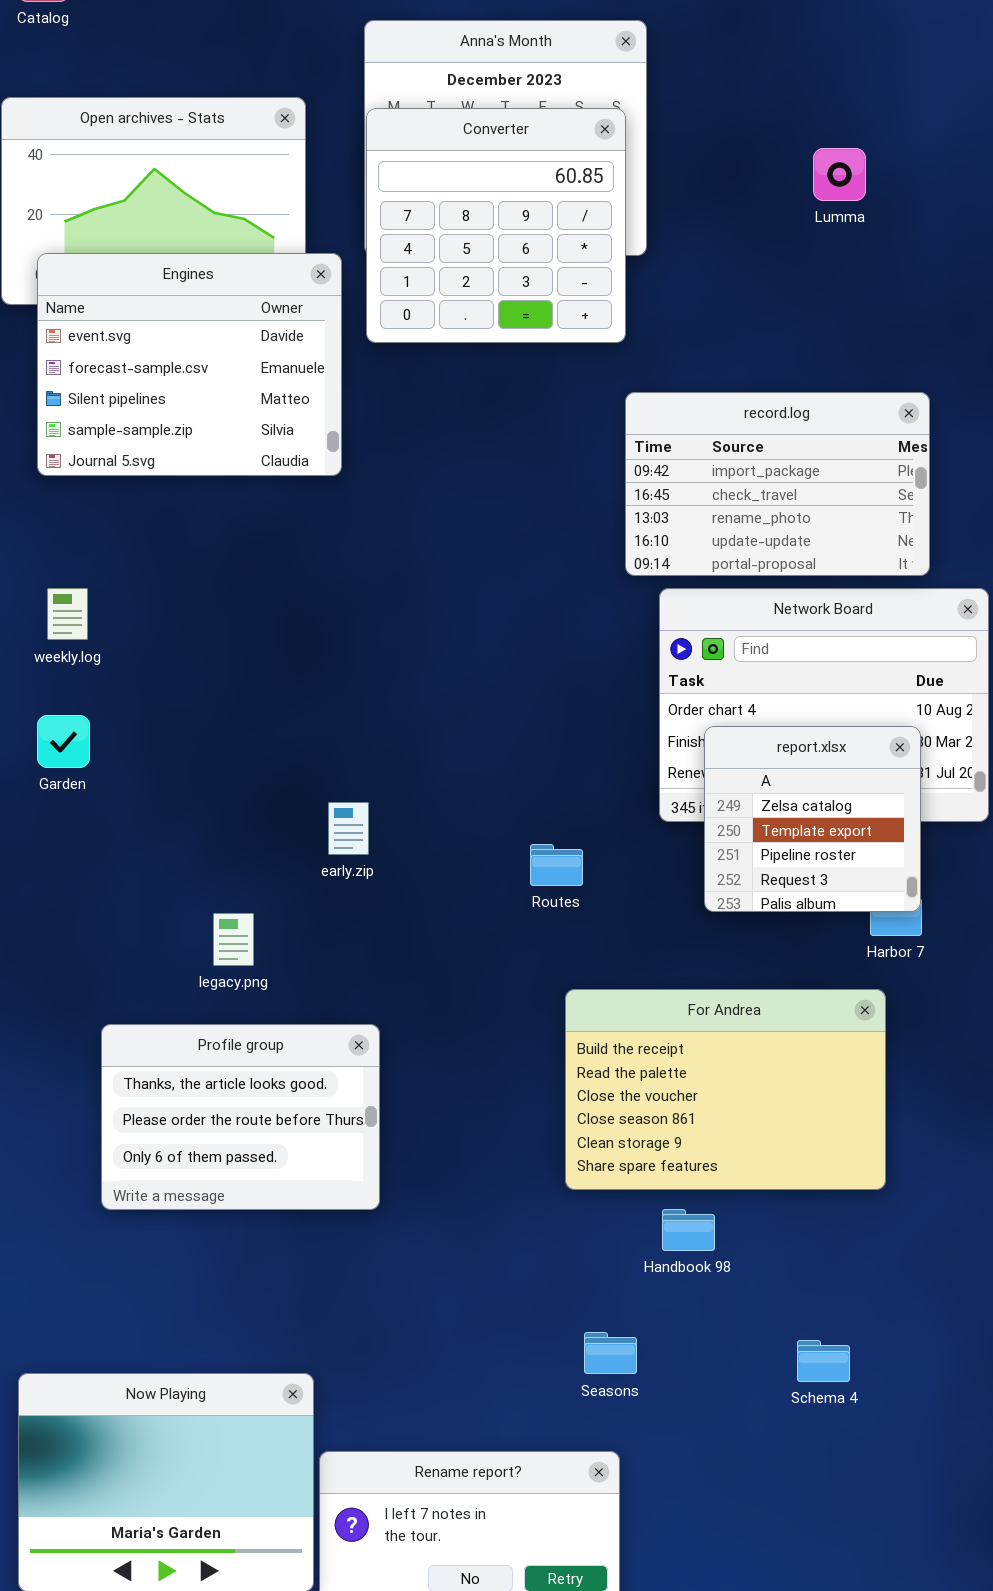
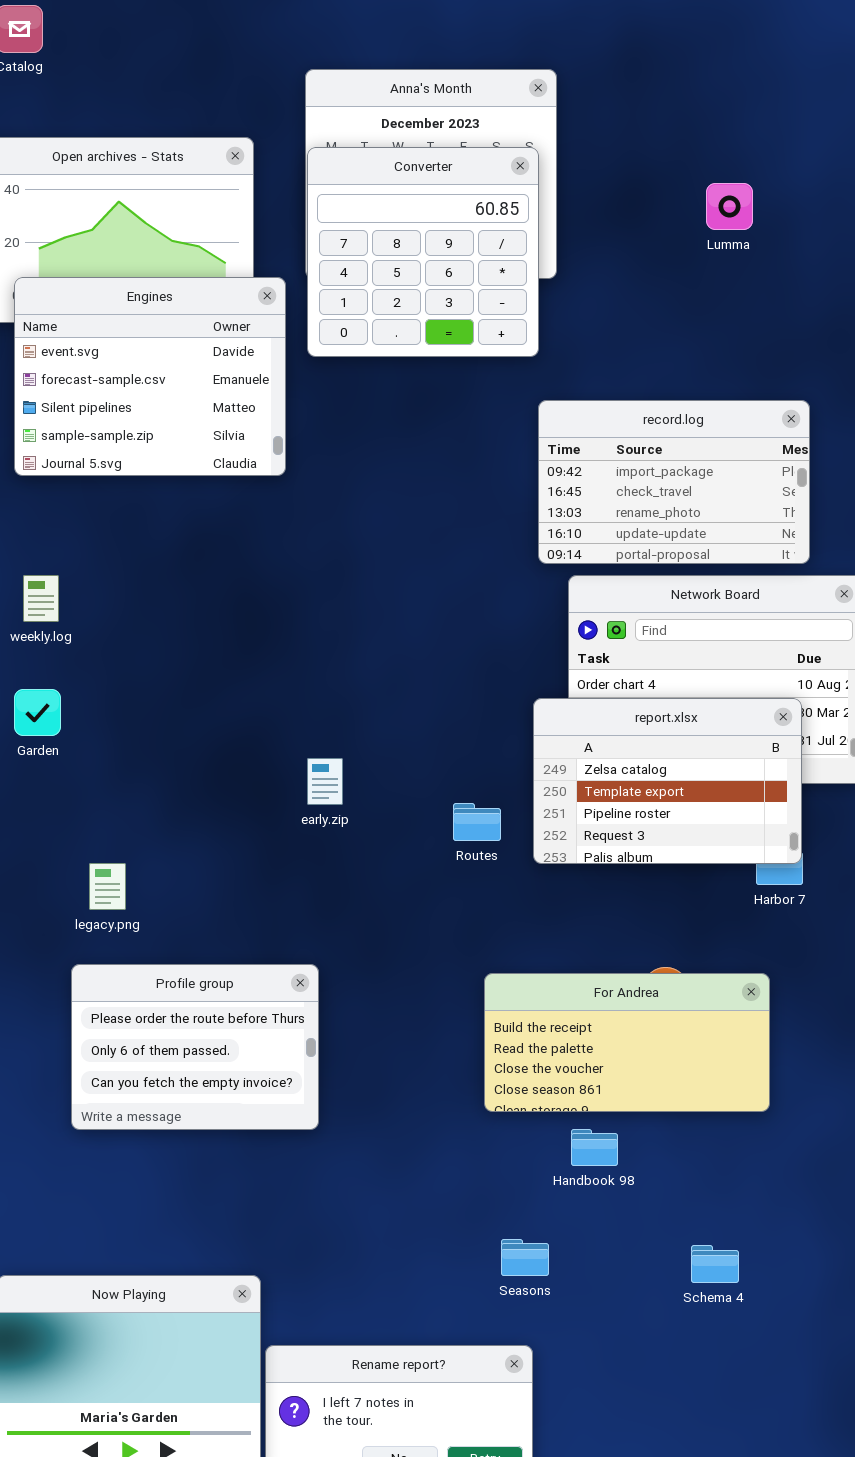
report.xlsx: [704,726,921,912] -> [533,698,802,864], resized
early.zip: [328,802,369,855] -> [307,758,343,805], moved
legacy.png: [213,913,254,966] -> [89,863,126,910], moved
For Andrea: [565,989,886,1190] -> [484,973,770,1112], resized
Profile group: [101,1024,380,1210] -> [71,964,319,1130], scrolled down 1 row

